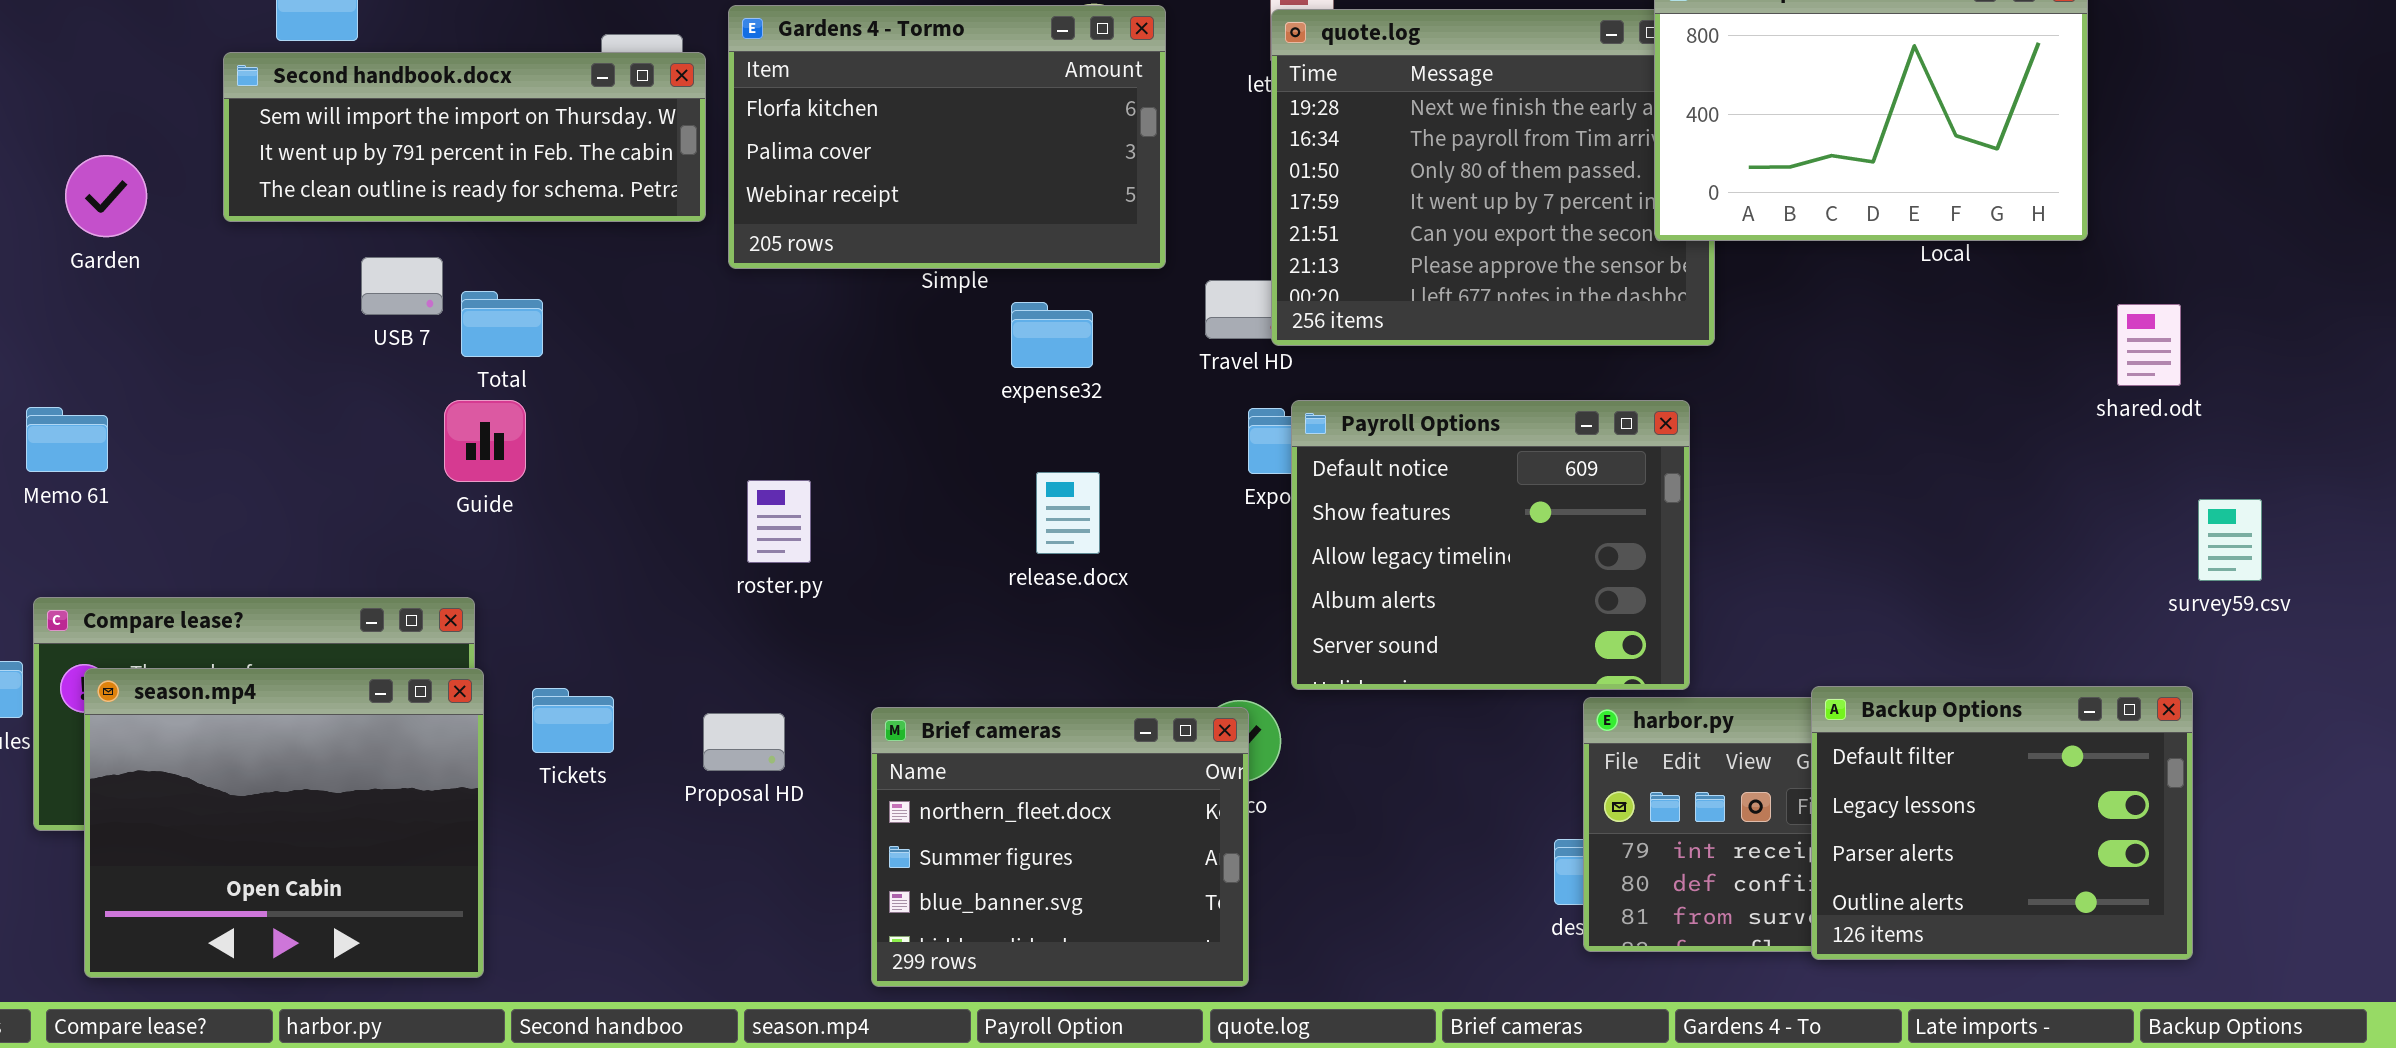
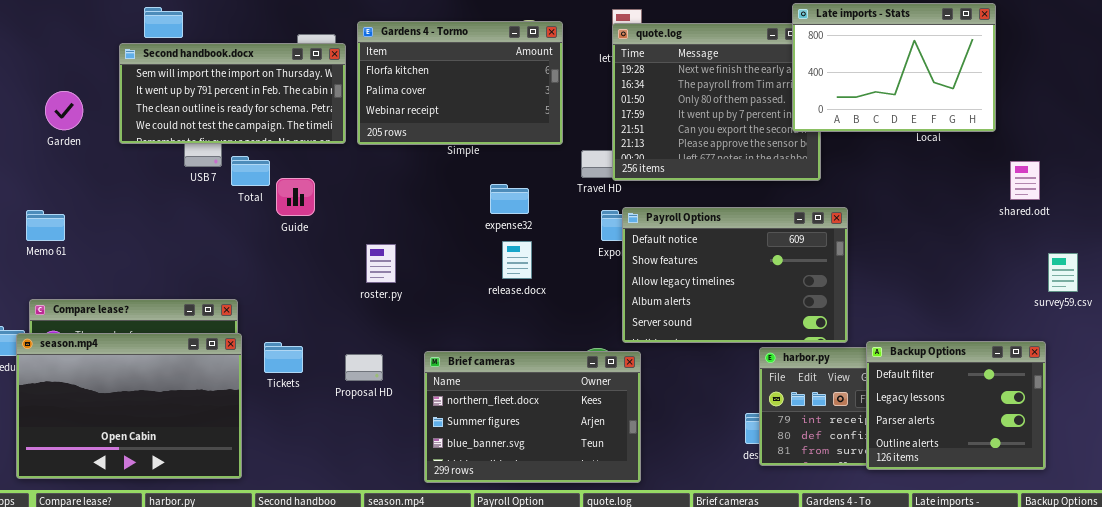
Second handbook.docx: [223,52,706,222] -> [119,43,346,144], resized
expense32: [1011,302,1093,368] -> [490,184,529,214], moved
Guide: [444,400,526,482] -> [276,178,315,216], moved
Payroll Options: [1291,400,1690,690] -> [622,207,848,343], resized
season.mp4: [84,668,484,978] -> [16,333,242,479], resized
Brief cameras: [871,707,1249,987] -> [424,351,641,483], resized

